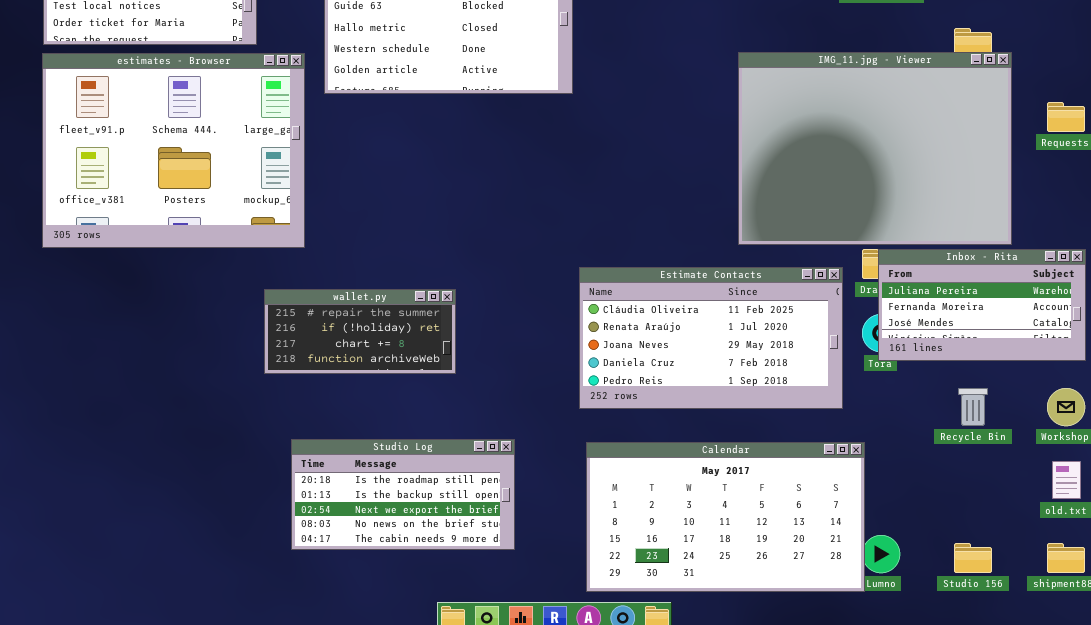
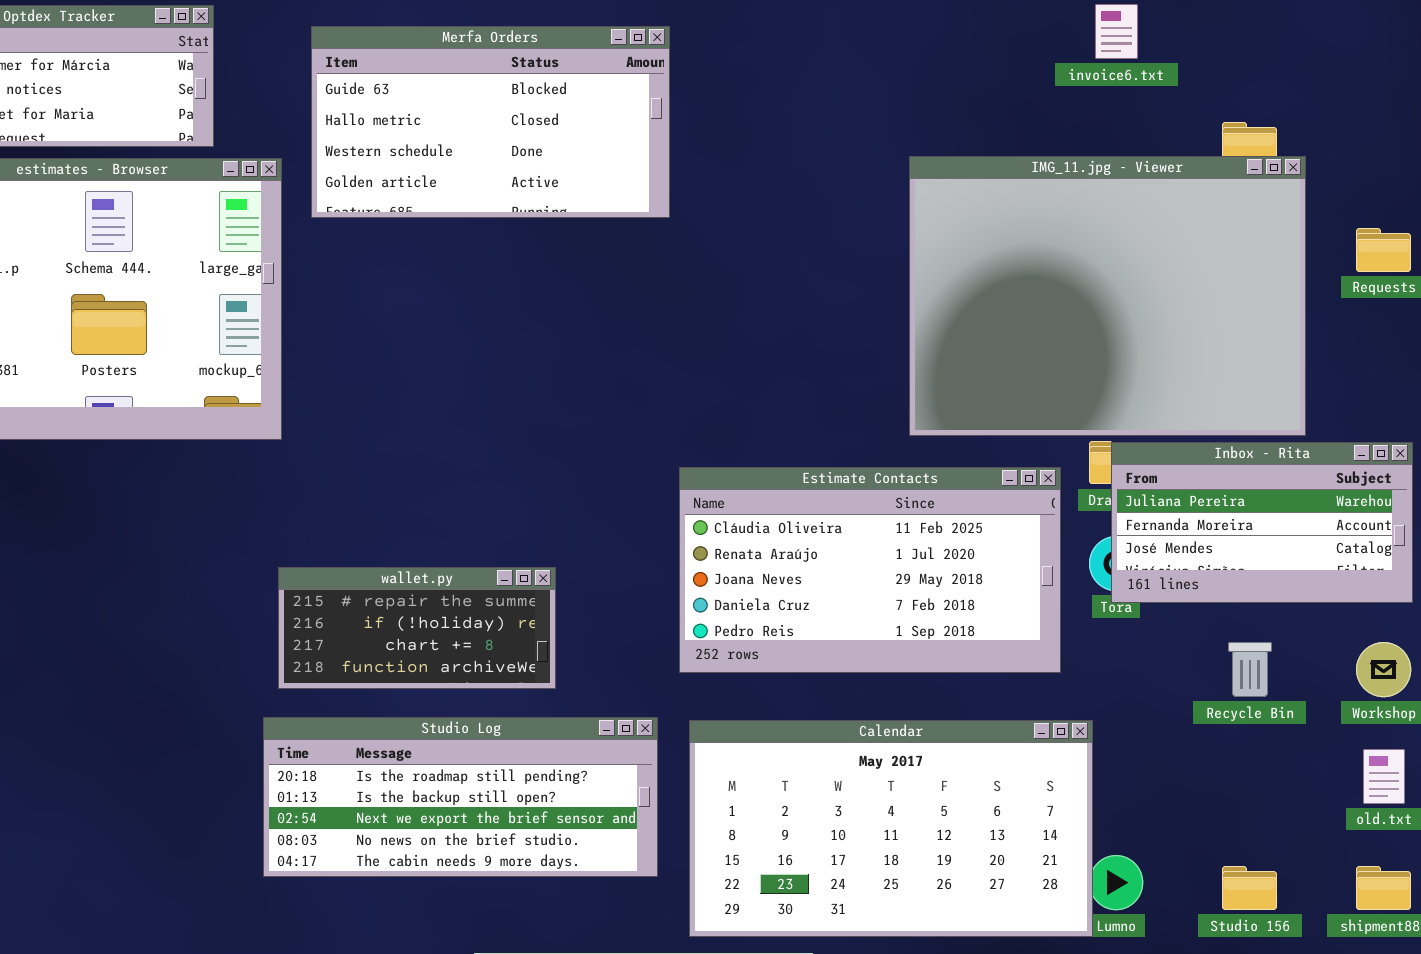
wallet.py: [264,289,456,374] -> [278,567,556,689], moved
Studio Log: [291,439,515,550] -> [263,717,658,877], resized

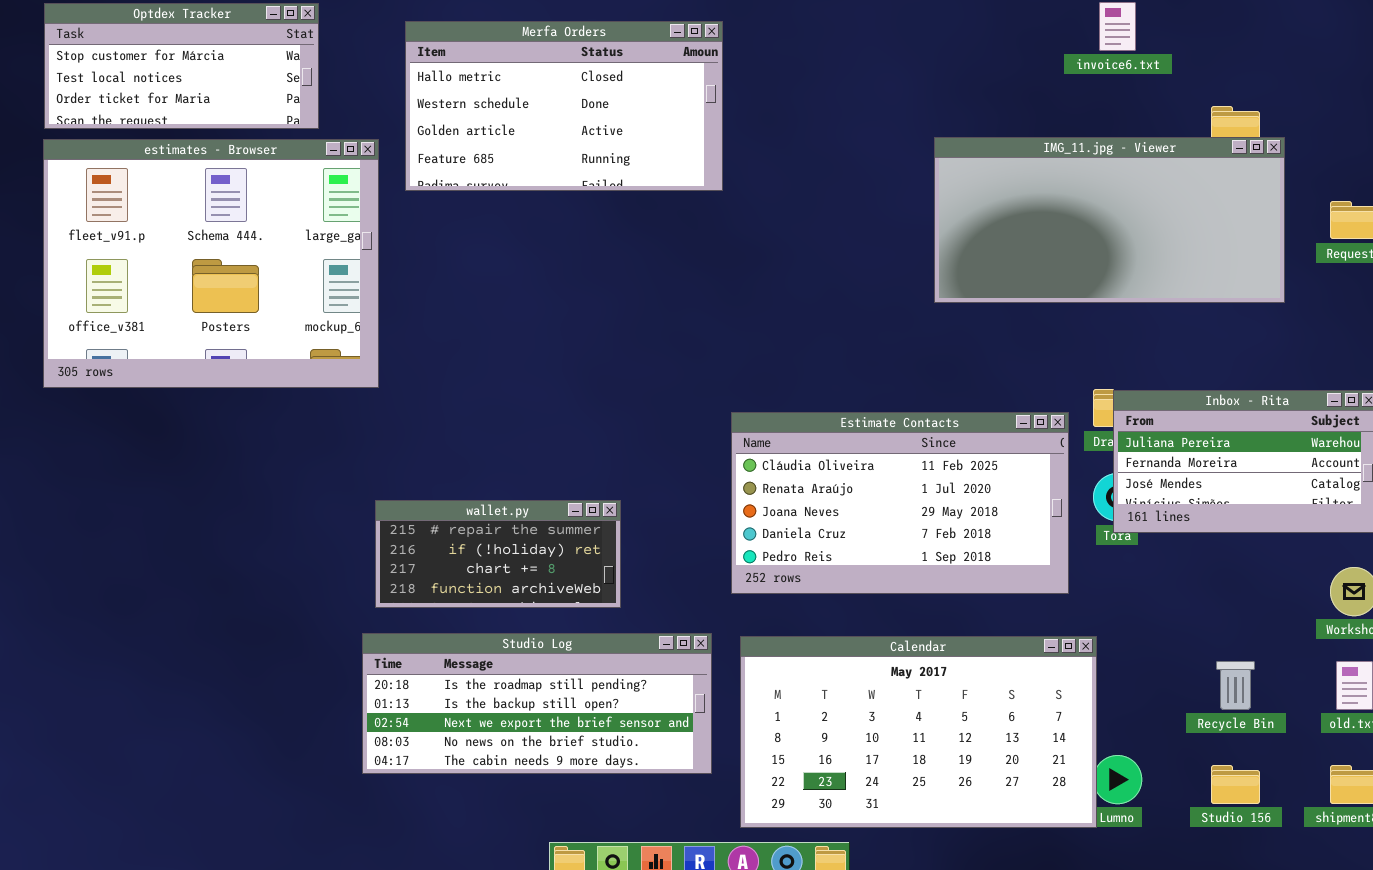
Merfa Orders: [311,26,670,218] -> [405,21,723,191], scrolled down 1 row
IMG_11.jpg - Viewer: [909,156,1306,436] -> [934,137,1285,303], resized
Recycle Bin: [1228,642,1272,697] -> [1216,661,1255,710], moved

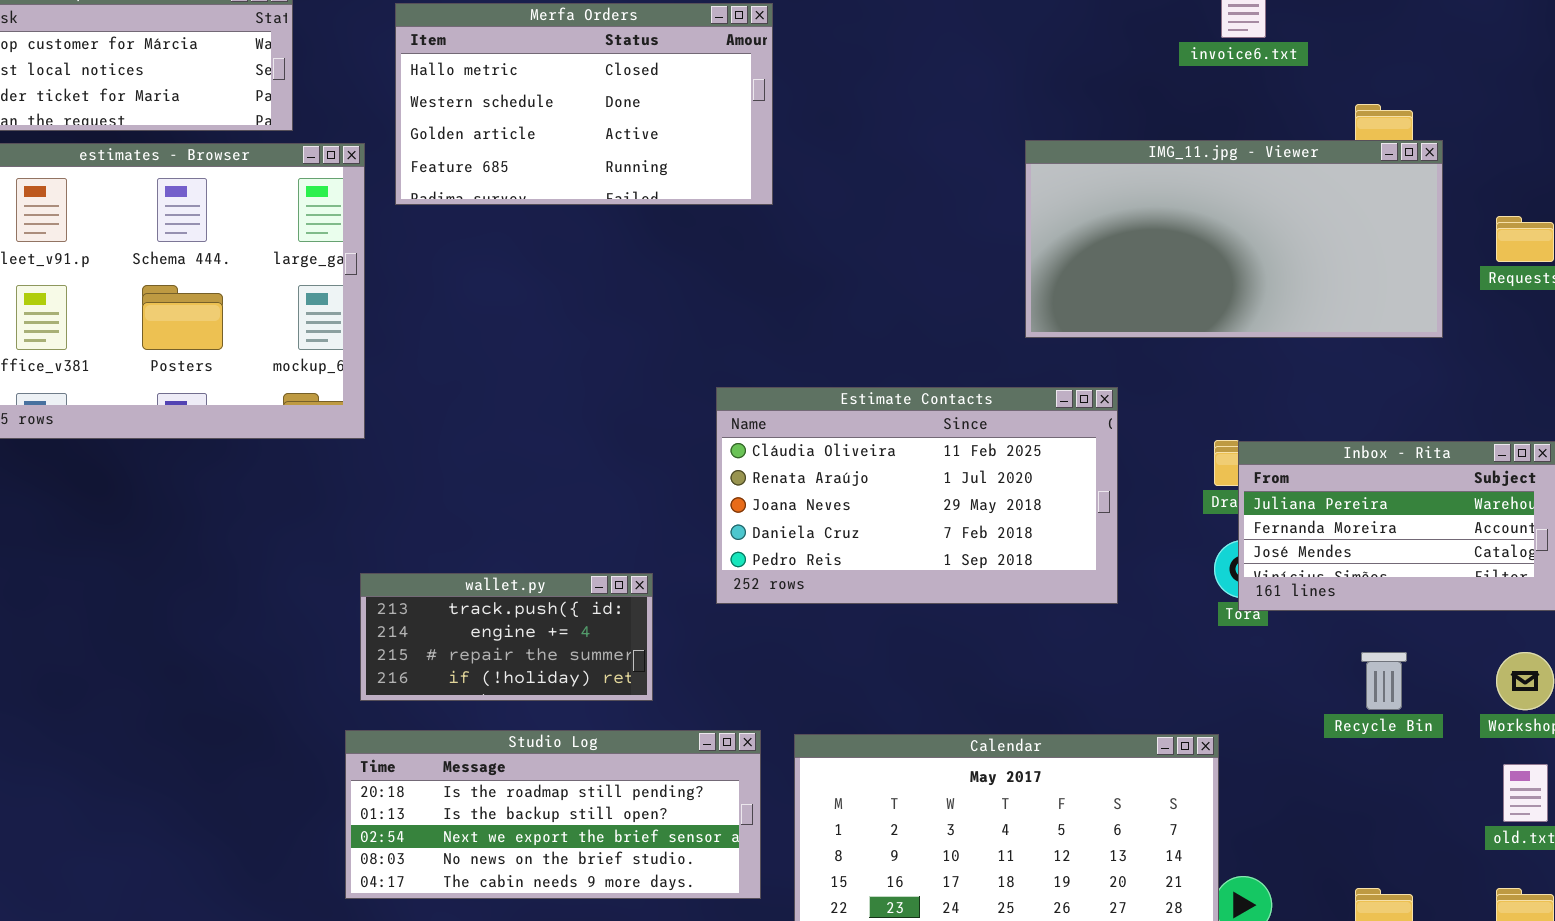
Estimate Contacts: [731,412,1069,594] -> [716,387,1118,604], moved
wallet.py: [375,500,621,608] -> [360,573,653,701], scrolled up 2 rows
Recycle Bin: [1216,661,1255,710] -> [1361,652,1407,710], moved

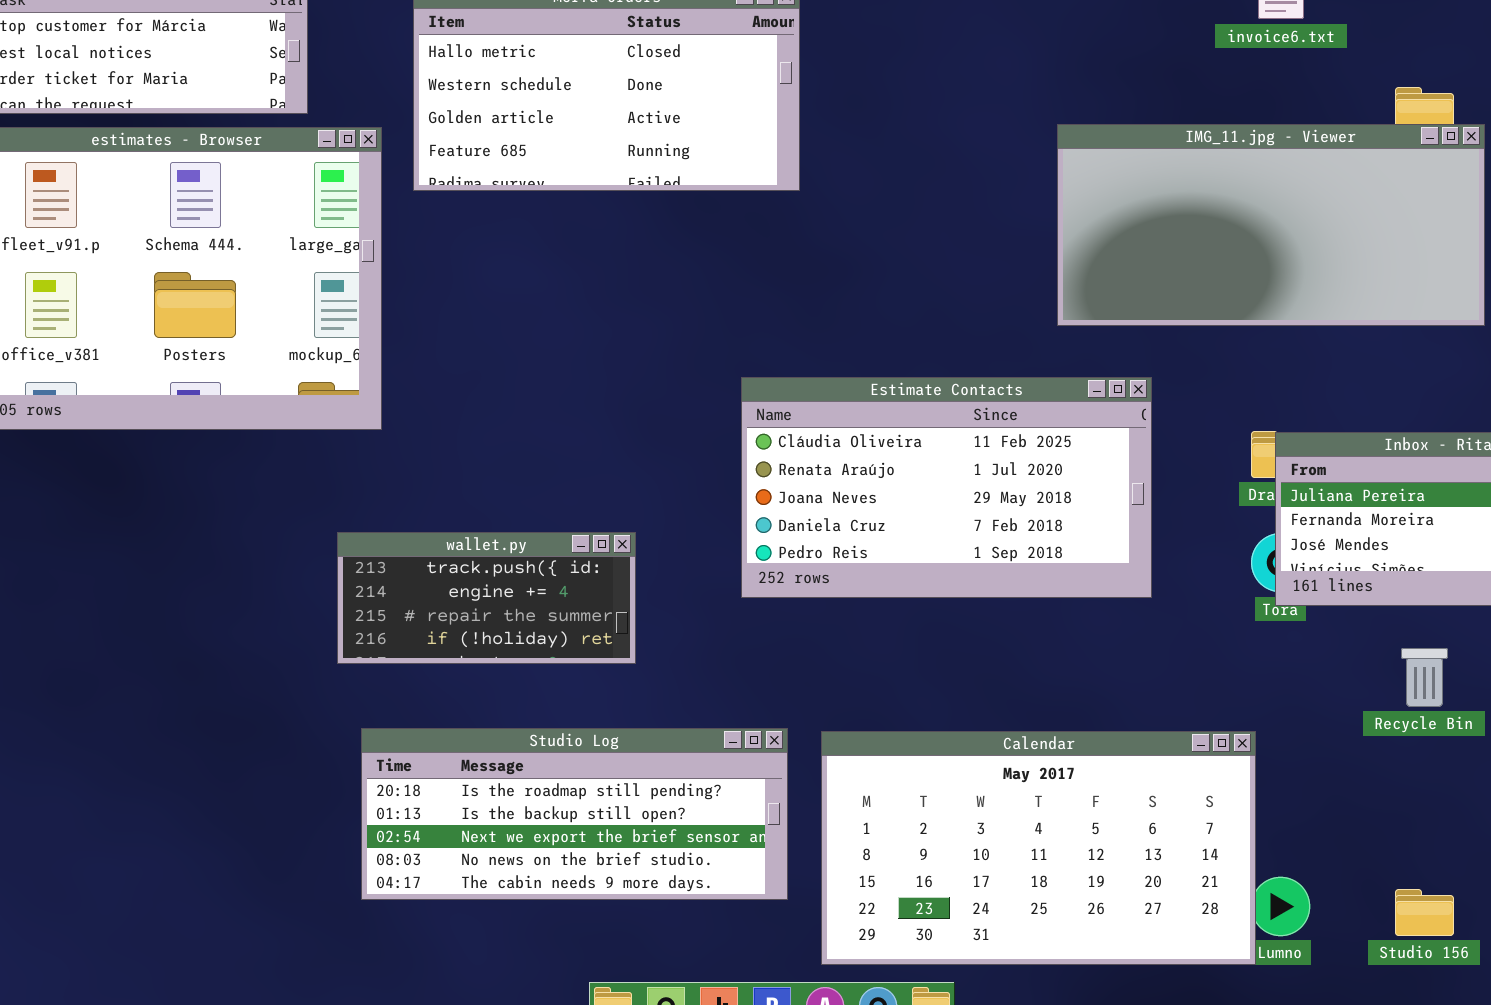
wallet.py: [360,573,653,701] -> [337,532,636,664], moved

